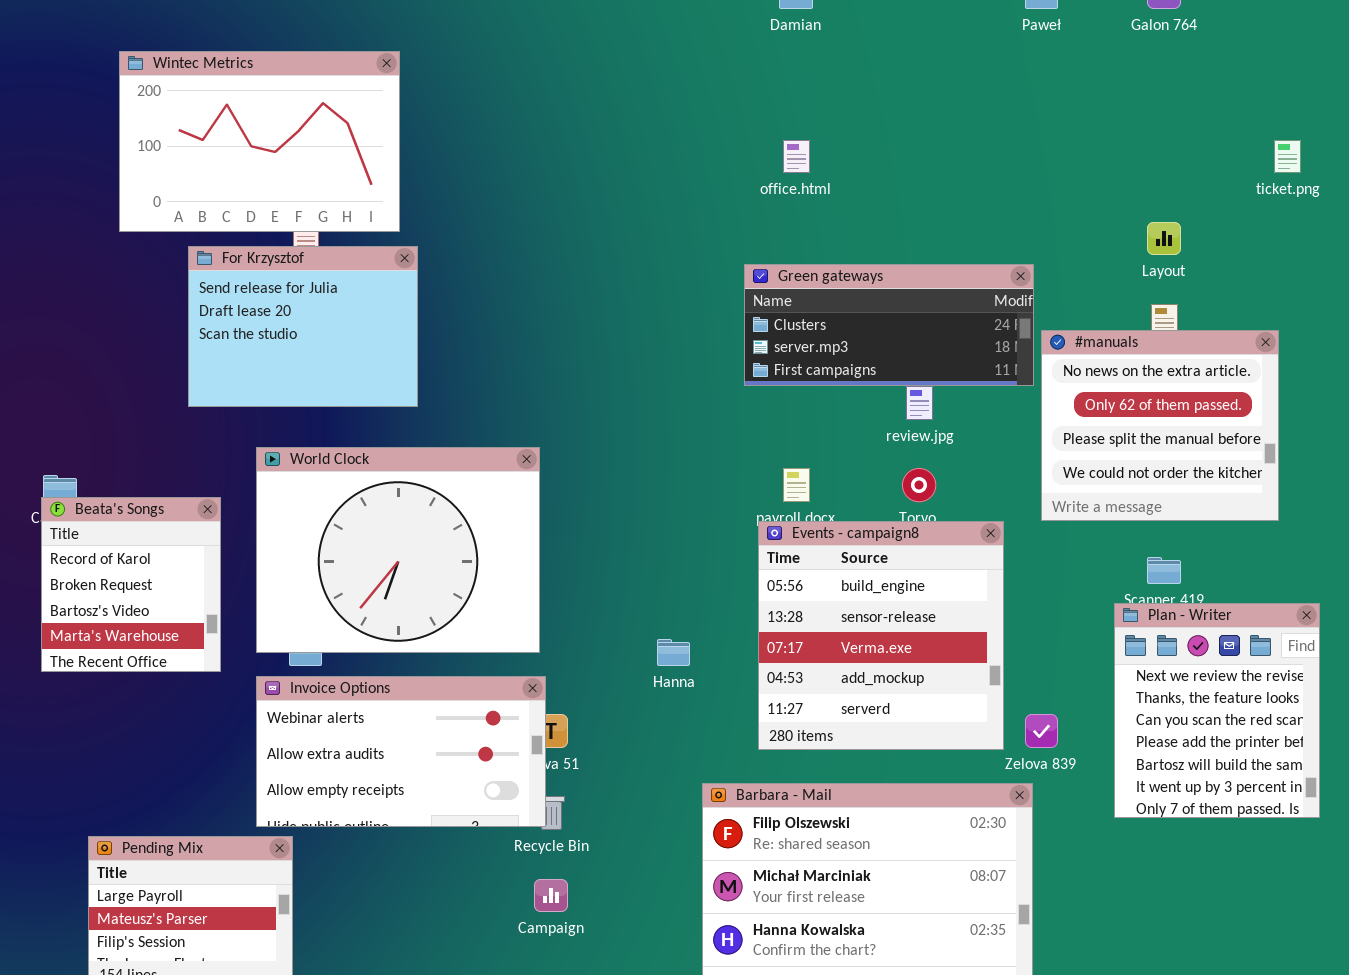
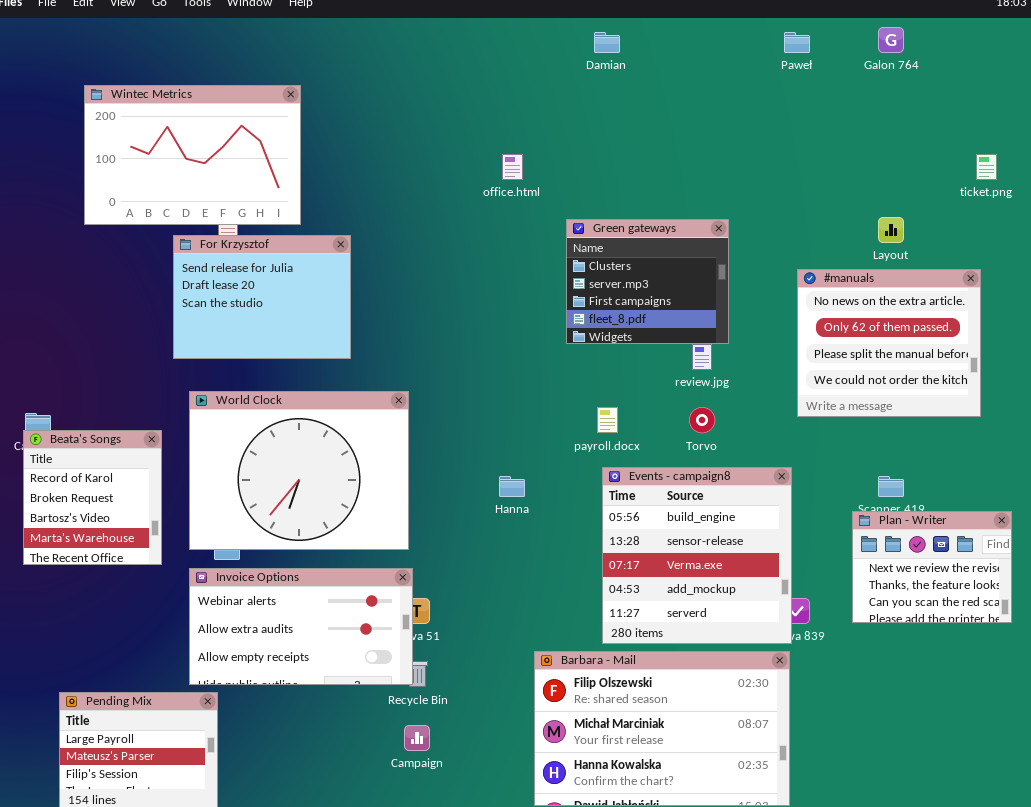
office.html: [783,140,810,173] -> [502,154,523,180], moved
For Krzysztof: [188,246,418,407] -> [173,235,351,359], moved
Green gateways: [744,264,1034,386] -> [566,219,729,344], resized
#manuals: [1041,330,1279,521] -> [797,269,981,417], moved
Events - campaign8: [758,521,1004,750] -> [602,467,792,644], moved
Plan - Writer: [1114,603,1320,818] -> [852,511,1012,623], resized
Hanna: [657,639,690,666] -> [499,476,525,497], moved

